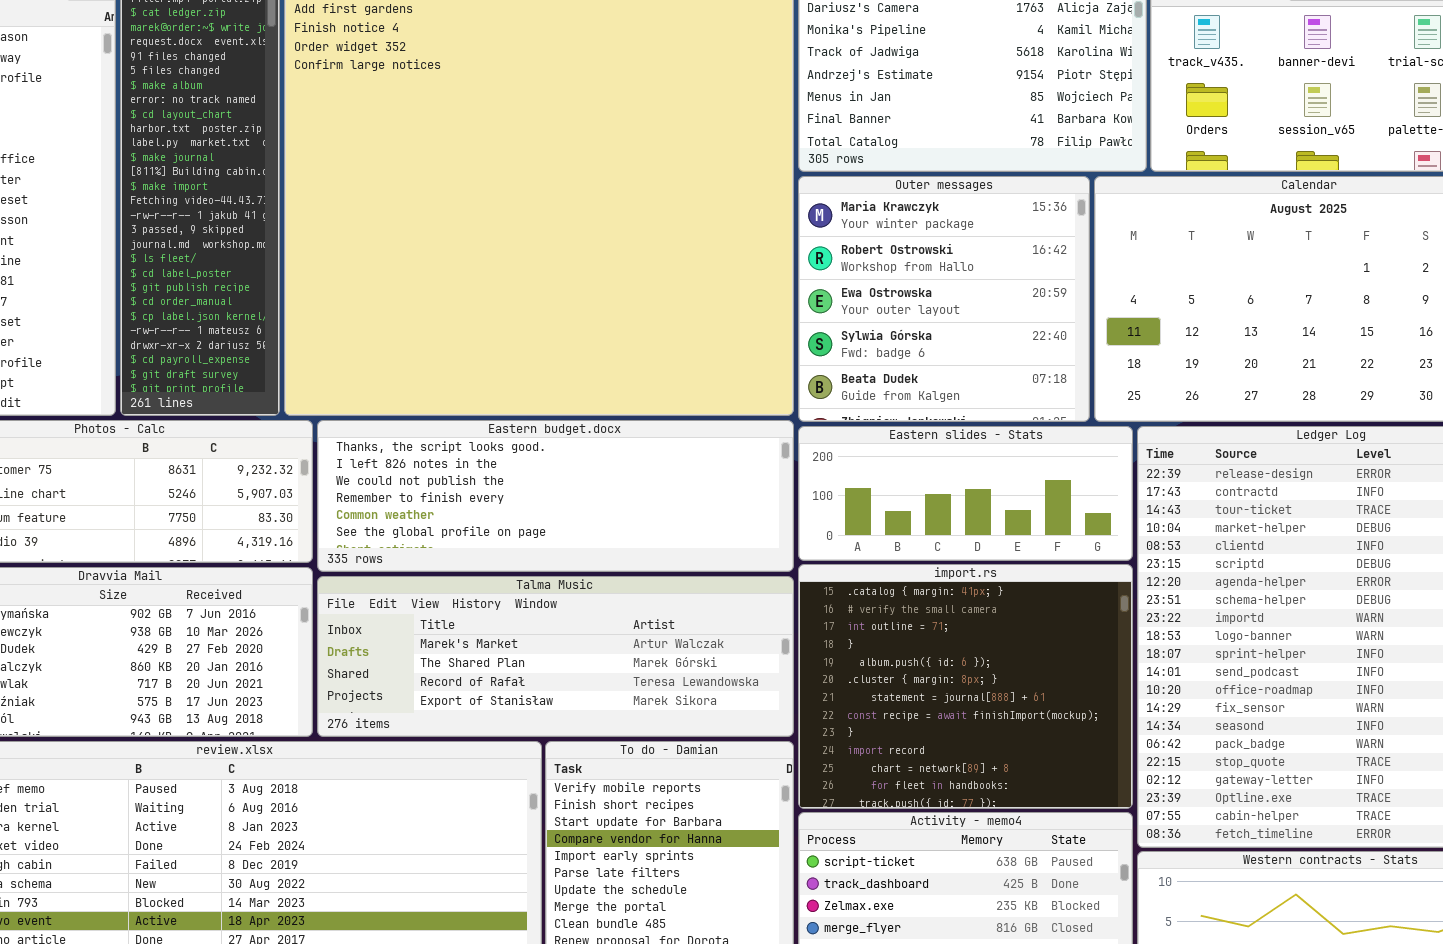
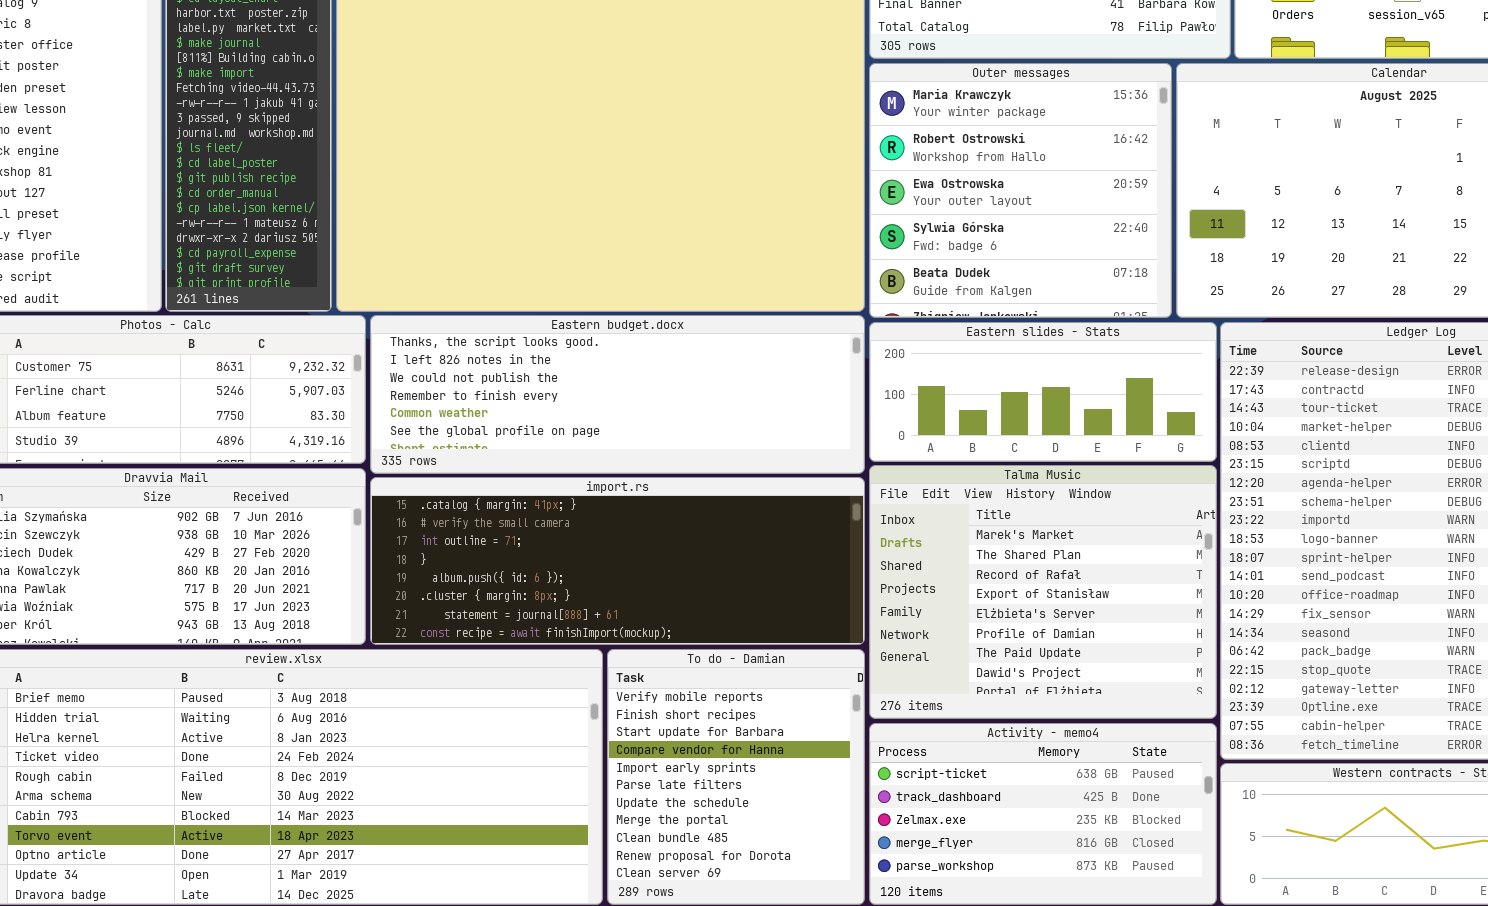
import.rs: [798,564,1133,809] -> [370,477,865,645], moved, resized
Talma Music: [317,576,794,737] -> [869,465,1217,719], moved, resized

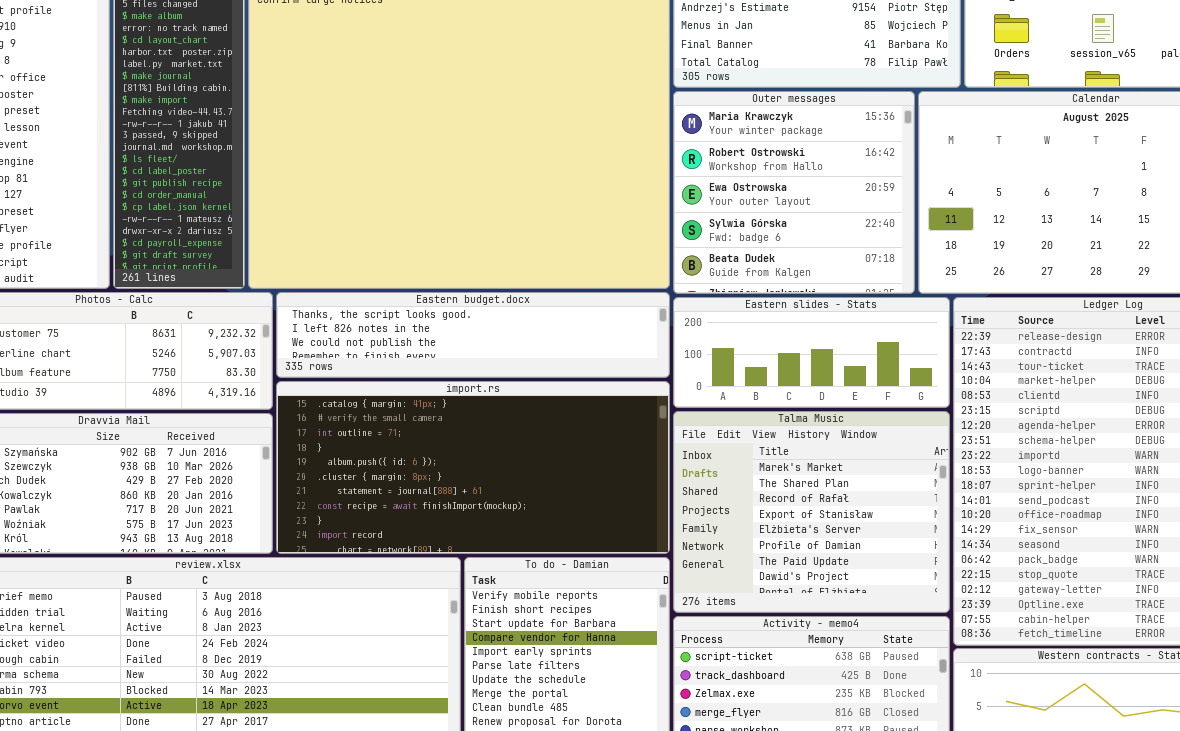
Eastern budget.docx: [370,315,865,474] -> [276,292,670,378], resized
import.rs: [370,477,865,645] -> [276,381,670,554], resized

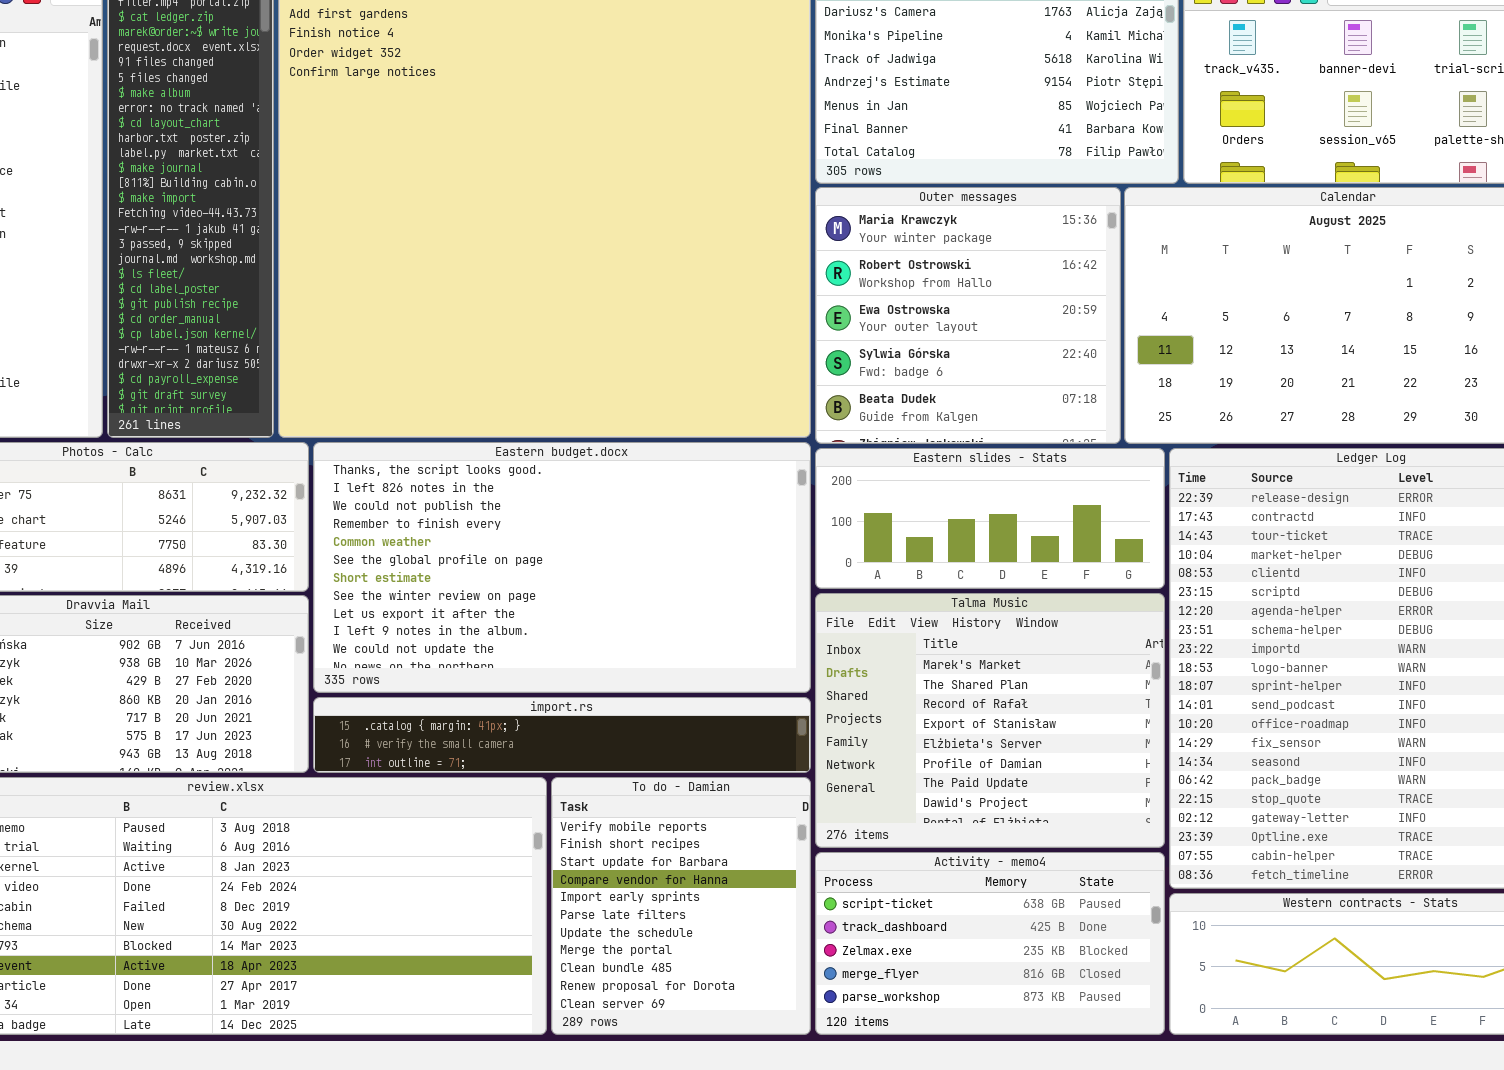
Eastern budget.docx: [276,292,670,378] -> [313,442,811,693], resized
import.rs: [276,381,670,554] -> [313,697,811,773], resized

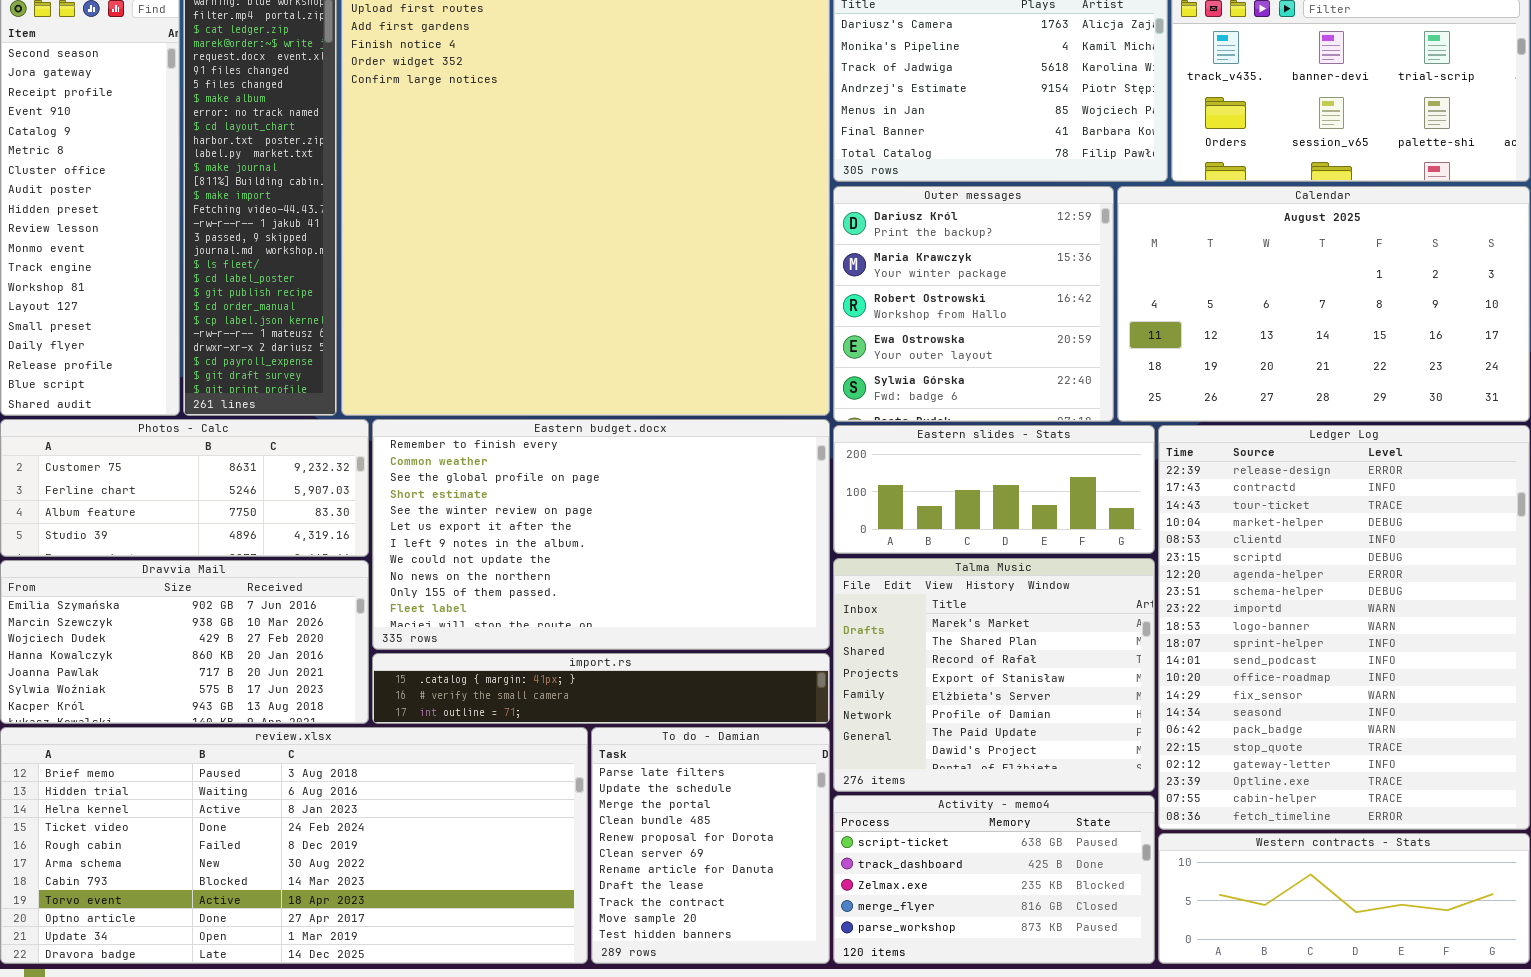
Outer messages: [815,187,1121,444] -> [833,186,1114,422], scrolled up 1 row
Eastern budget.docx: [313,442,811,693] -> [372,419,830,650], scrolled down 3 rows
To do - Damian: [551,777,811,1035] -> [591,727,830,964], scrolled down 5 rows

